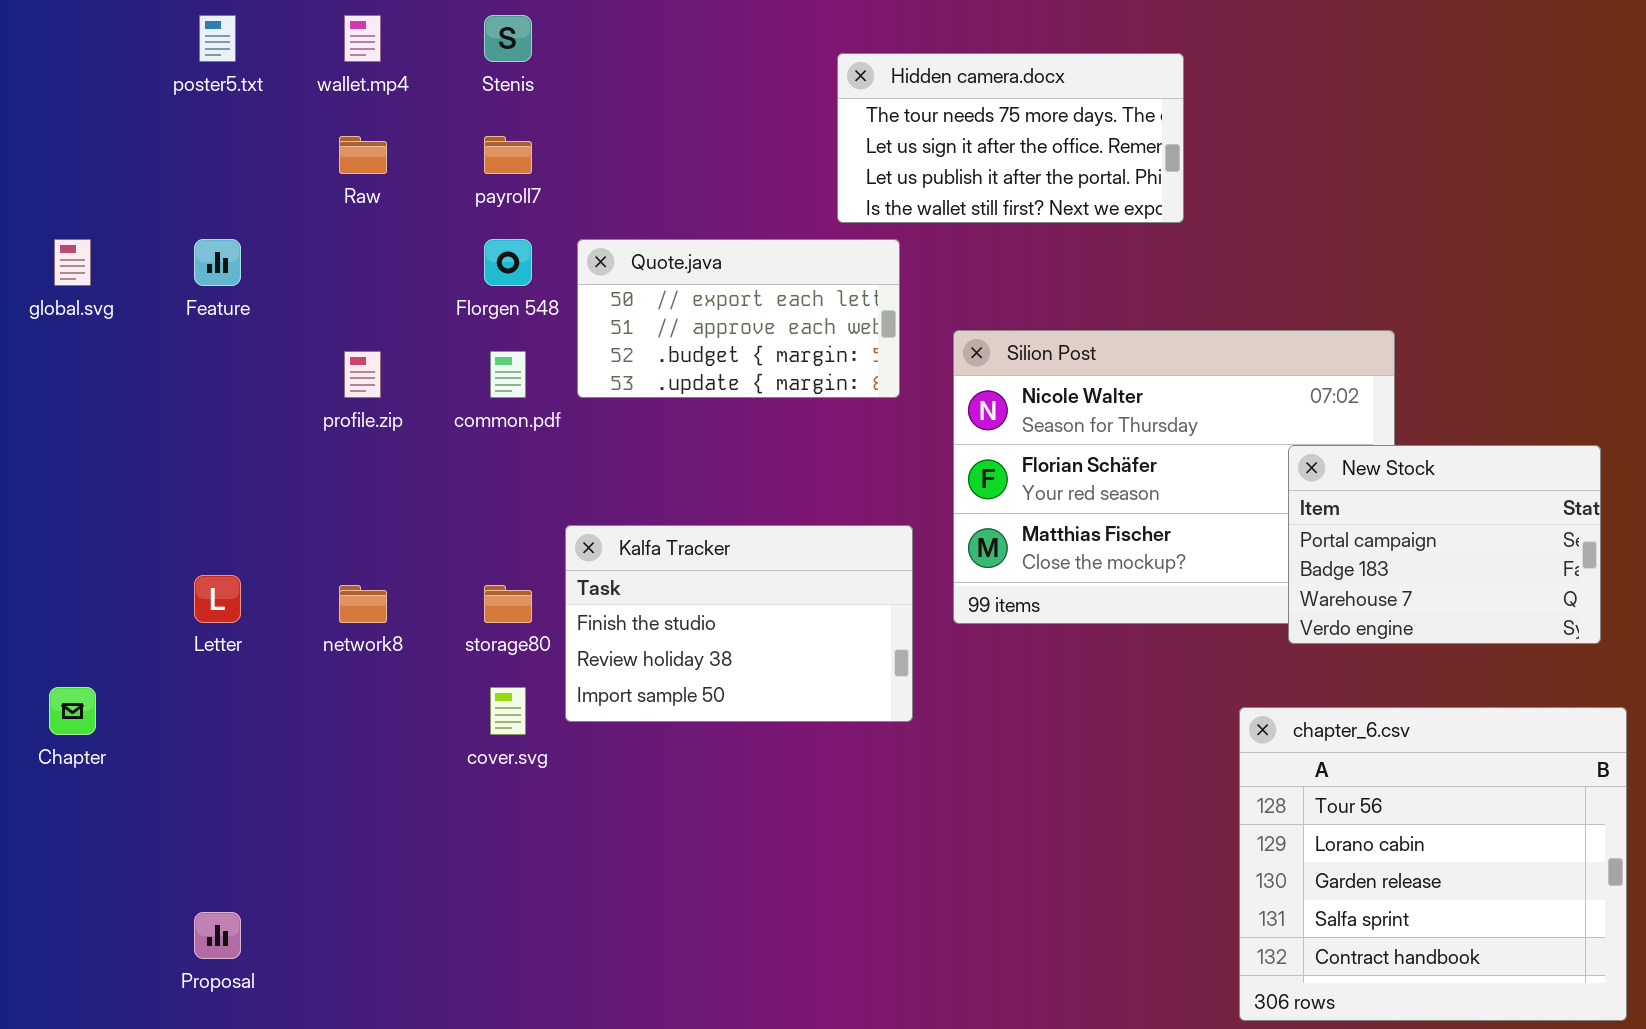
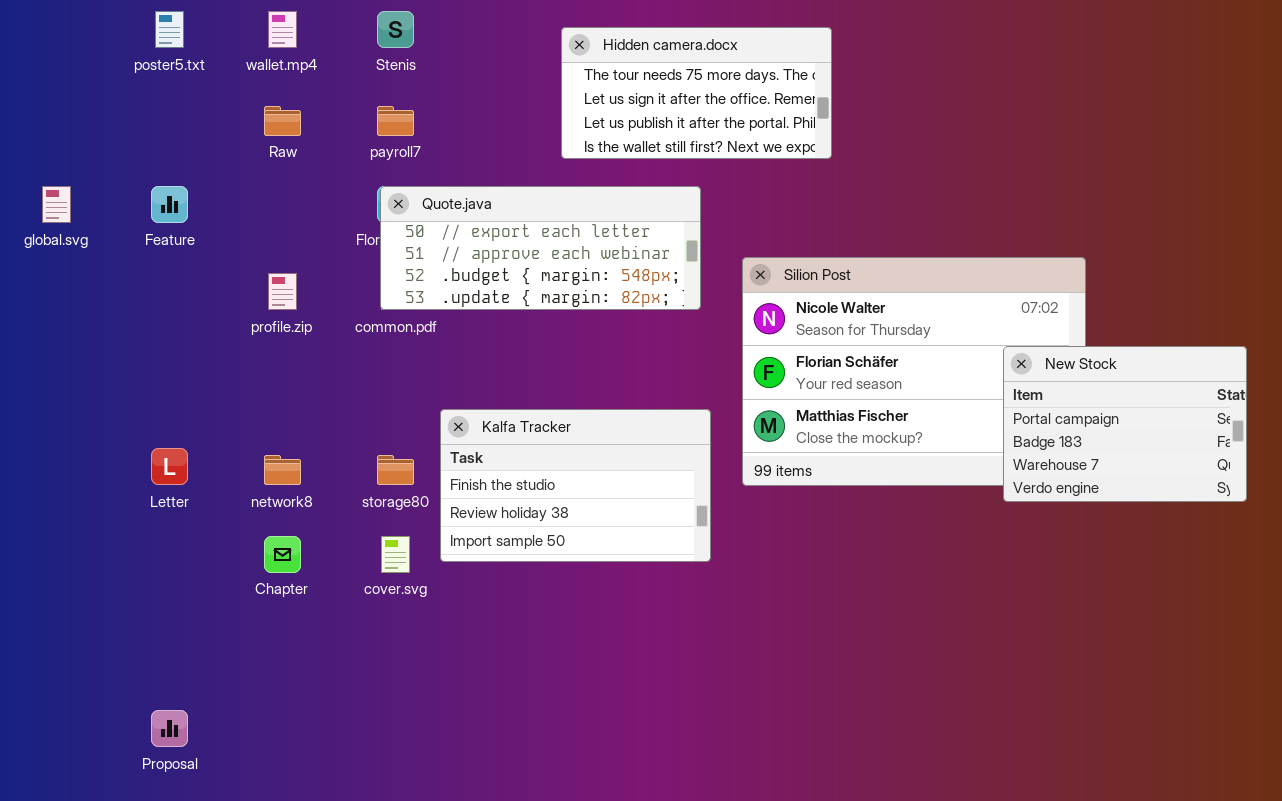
Hidden camera.docx: [837,53,1184,223] -> [561,27,832,159], moved
Quote.java: [577,239,900,398] -> [380,186,701,310], resized
Chapter: [49,687,96,735] -> [264,536,301,573], moved
chapter_6.csv: [1239,707,1627,1021] -> none, closed

